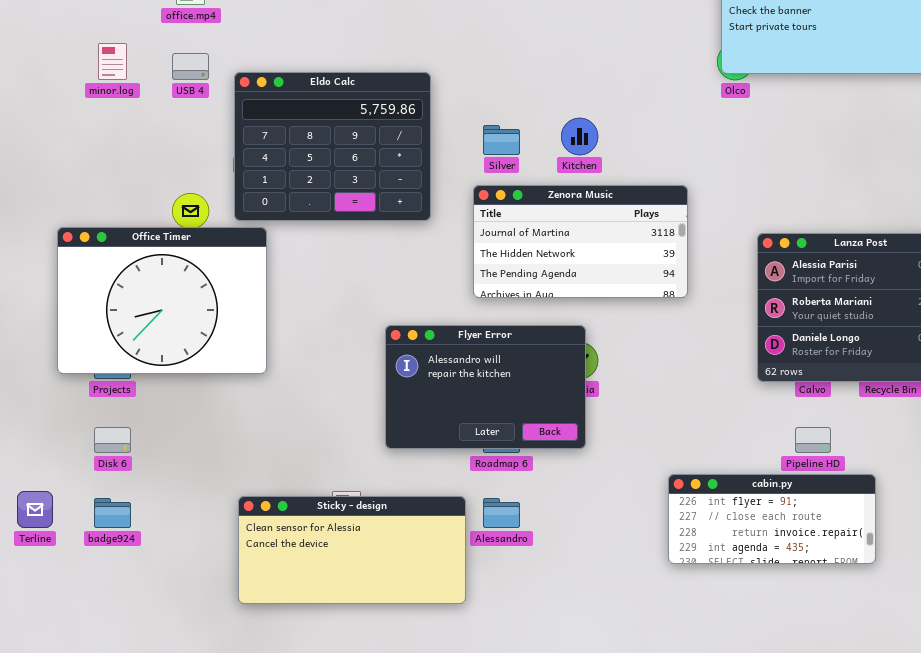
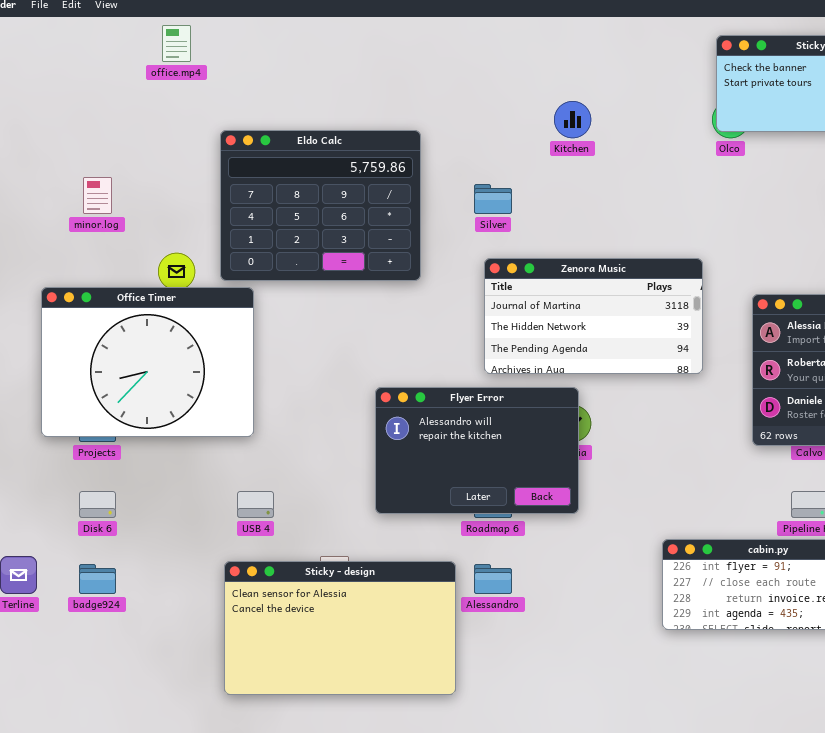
minor.log: [98,43,127,80] -> [83,177,112,214], moved
USB 4: [172,53,209,80] -> [237,491,274,518], moved
Kitchen: [561,118,598,155] -> [554,101,591,138], moved
Zenora Music: [473,185,688,298] -> [484,258,703,374], moved
Sticky - design: [238,496,466,604] -> [224,561,456,695], resized

